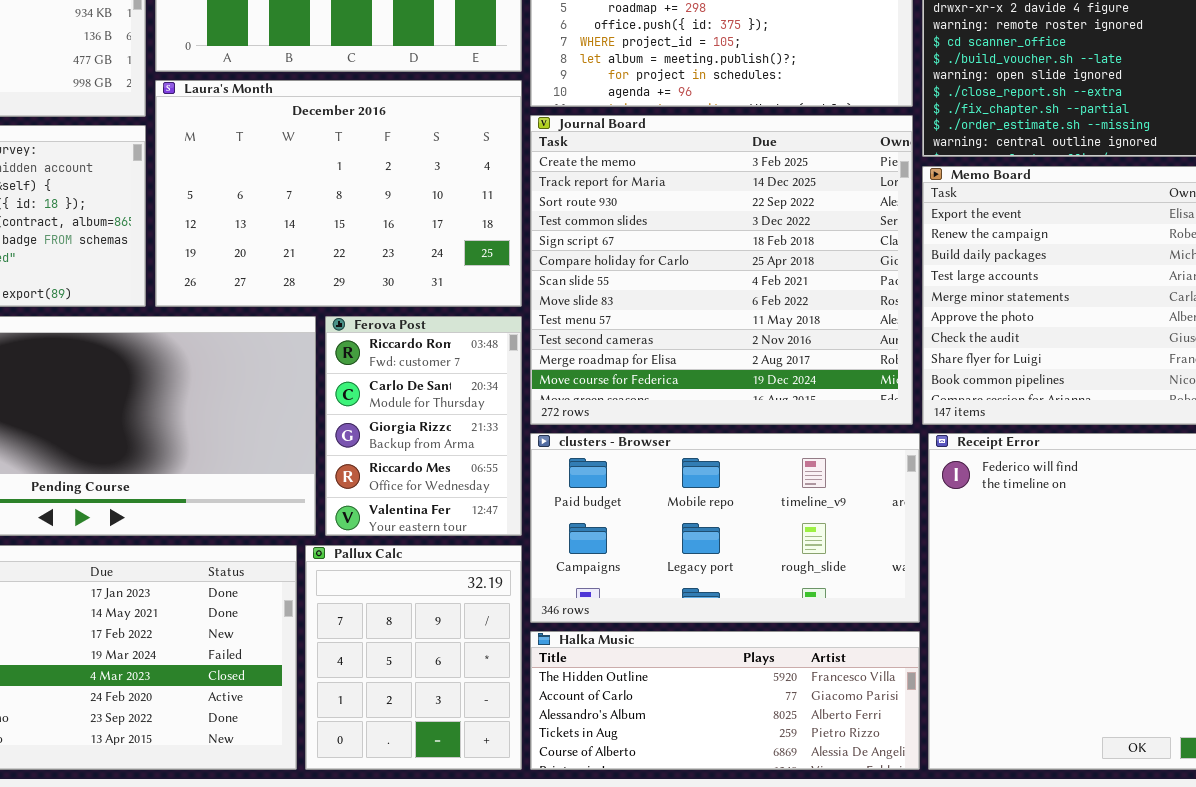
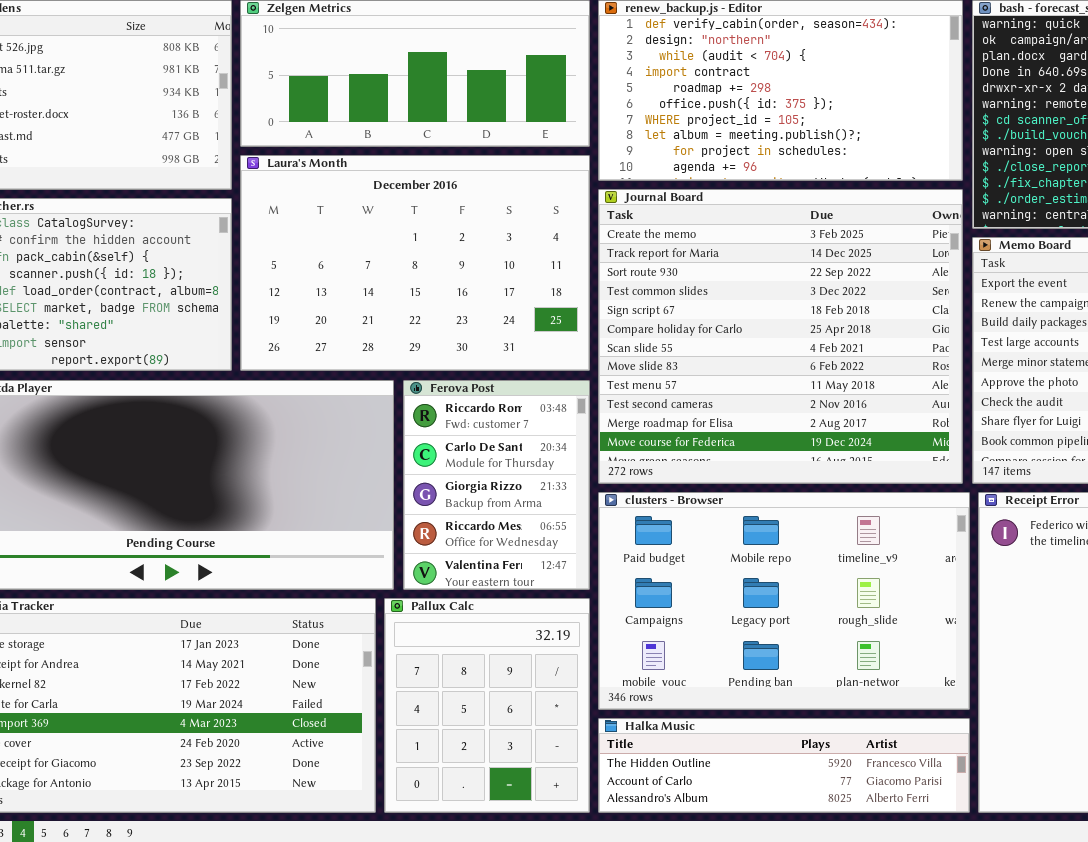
clusters - Browser: [530,433,920,623] -> [598,492,970,710], resized
Halka Music: [530,631,920,770] -> [598,718,970,813], resized

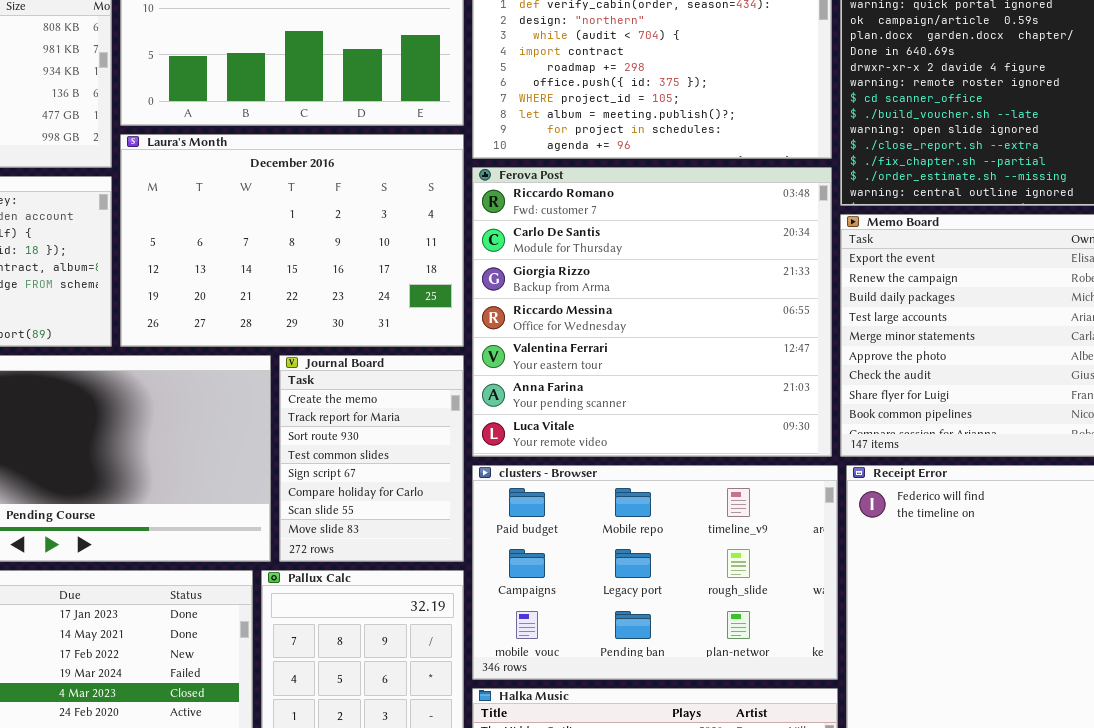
Journal Board: [598,189,963,484] -> [279,355,464,562], moved, resized
Ferova Post: [403,380,590,590] -> [472,167,832,457], moved, resized

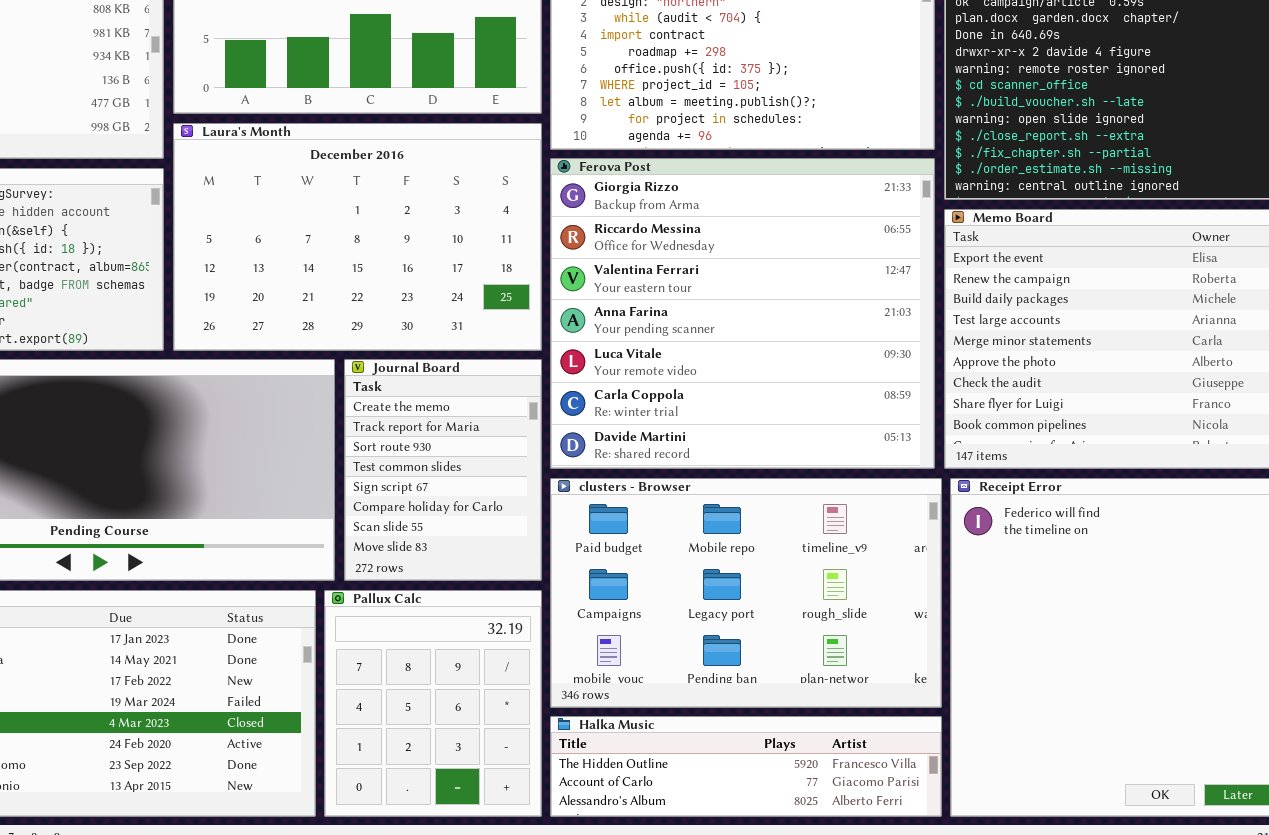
Ferova Post: [472,167,832,457] -> [550,158,935,469], scrolled down 2 rows

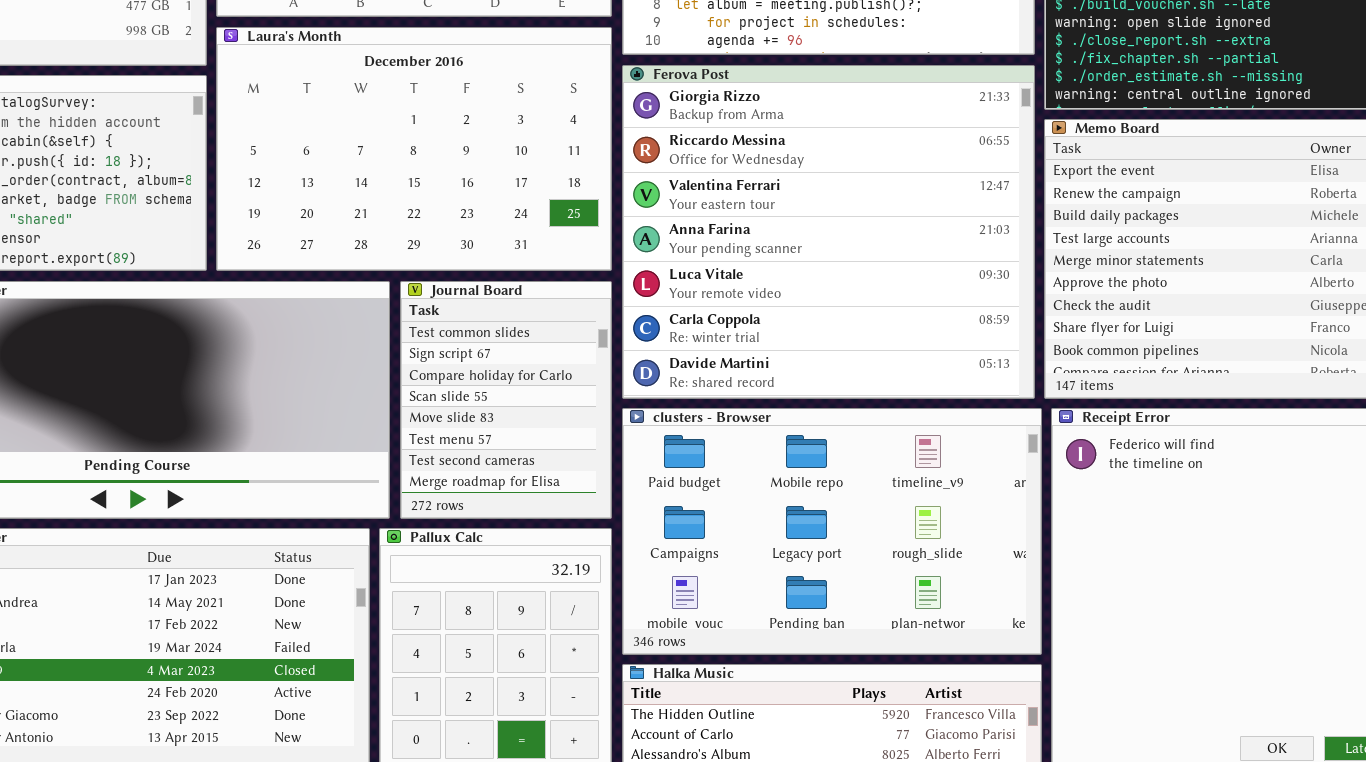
Journal Board: [344,359,542,581] -> [400,281,612,519], scrolled down 3 rows

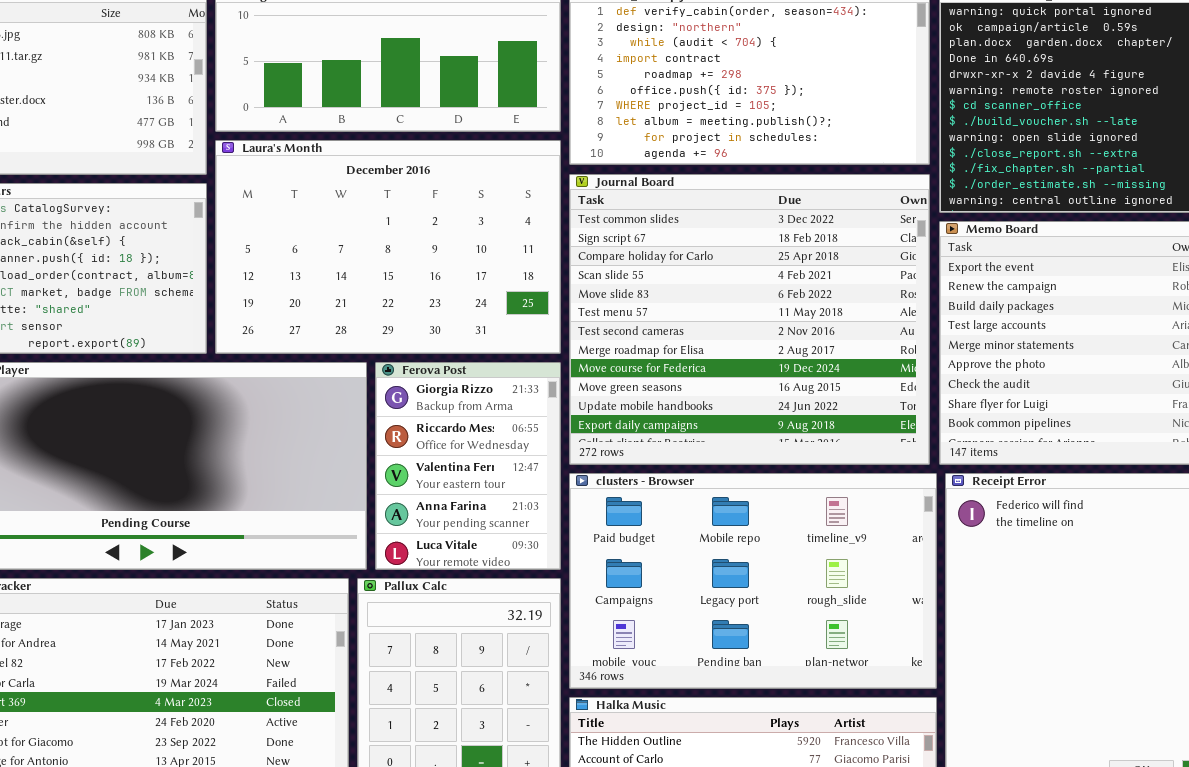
Ferova Post: [622,65,1035,399] -> [375,362,561,570], moved, resized
Journal Board: [400,281,612,519] -> [569,174,930,465], moved, resized

